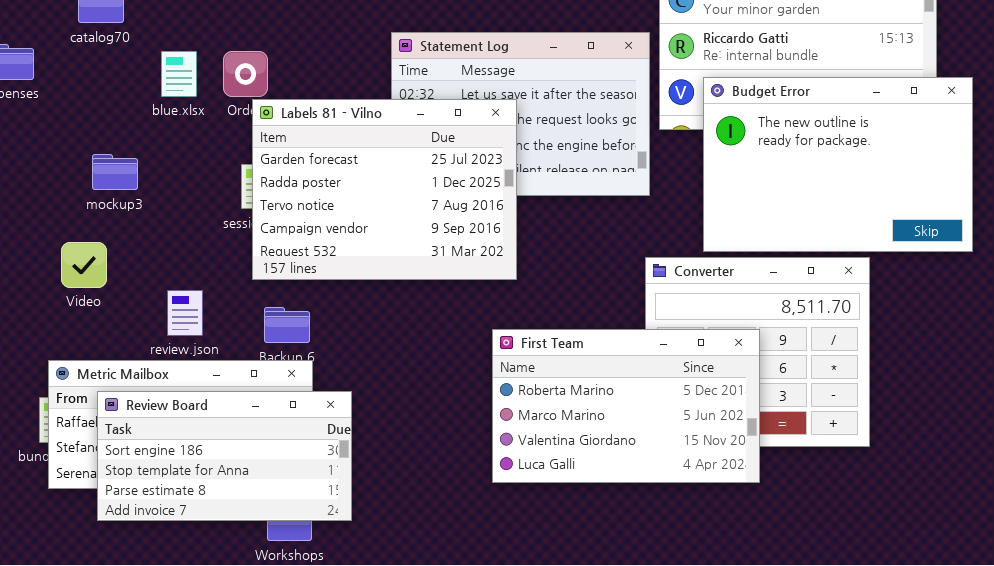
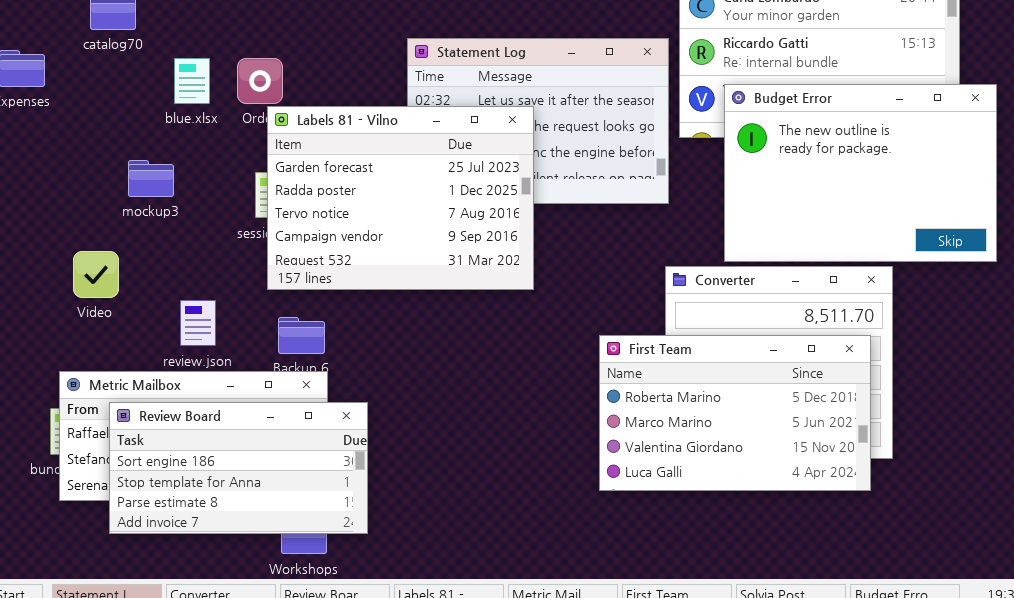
mockup3: [92,154,138,190] -> [128,160,174,197], moved
First Team: [492,329,760,483] -> [599,335,871,491], moved

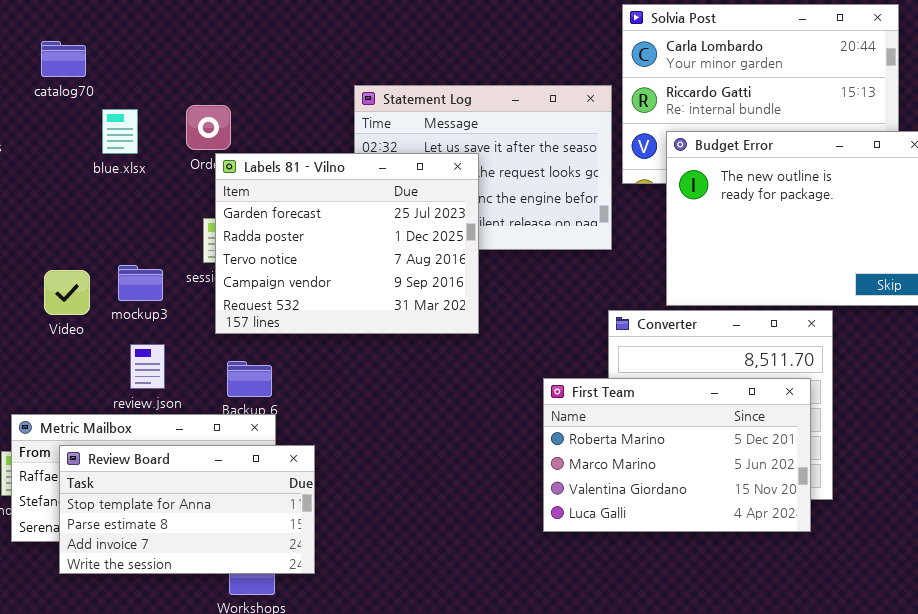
blue.xlsx: [174,58,210,104] -> [102,109,138,154], moved
mockup3: [128,160,174,197] -> [118,265,163,301], moved
Video: [73,251,119,298] -> [44,270,90,315], moved
Review Board: [109,402,368,534] -> [59,445,315,574], scrolled down 1 row

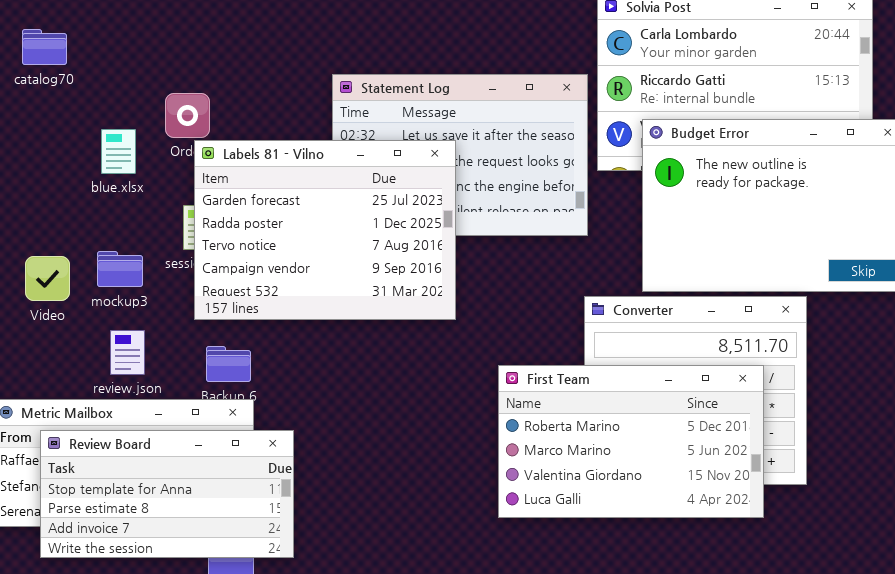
blue.xlsx: [102,109,138,154] -> [101,129,136,174], moved
First Team: [543,378,811,532] -> [498,365,764,518], moved

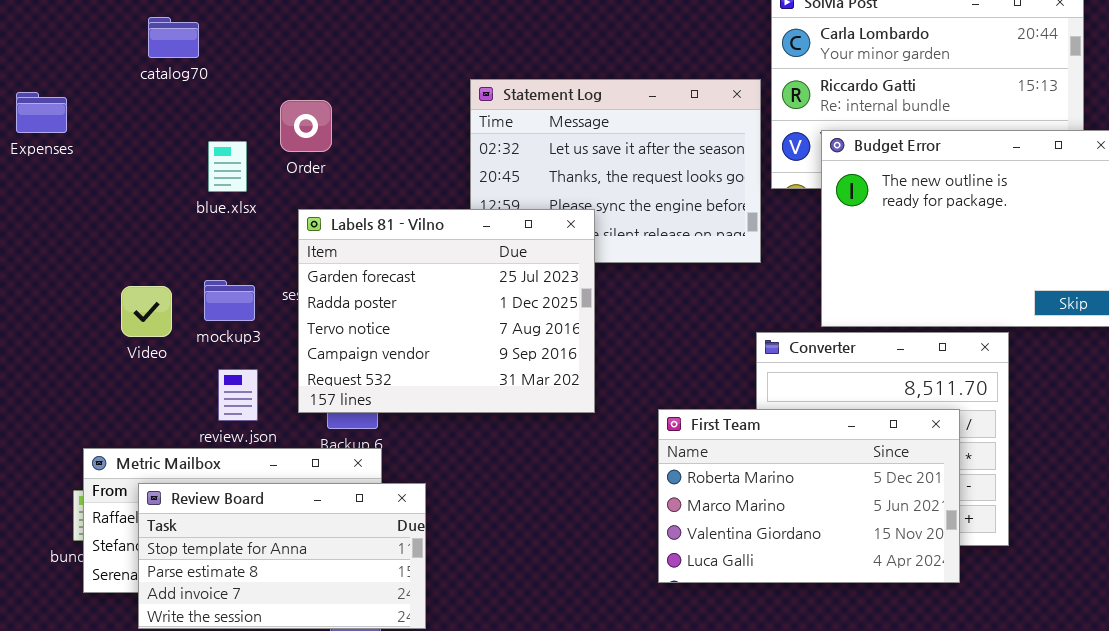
catalog70: [22,29,67,65] -> [148,17,199,58], moved
Labels 81 - Vilno: [194,140,456,320] -> [298,209,595,413], moved

